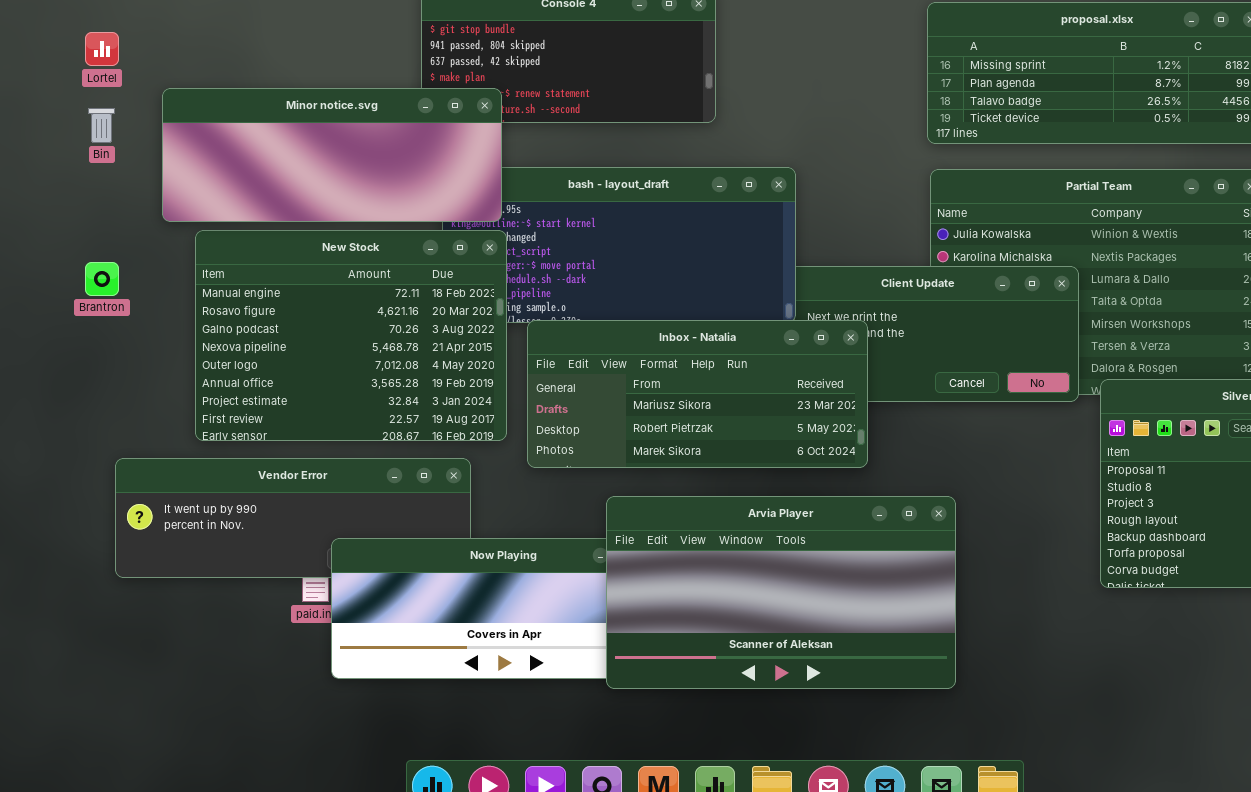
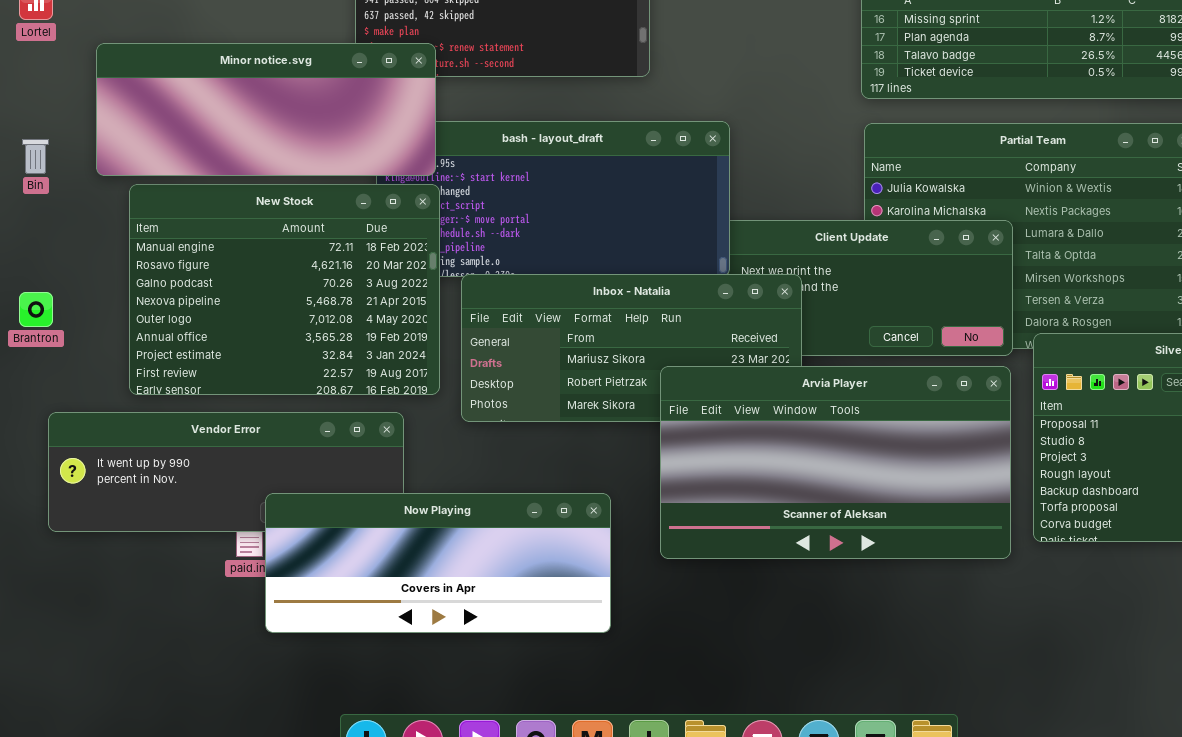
Bin: [88,108,115,143] -> [22,139,49,174], moved
Brantron: [85,262,119,296] -> [19,292,53,327], moved
Arvia Player: [606,496,956,689] -> [660,366,1011,559], moved

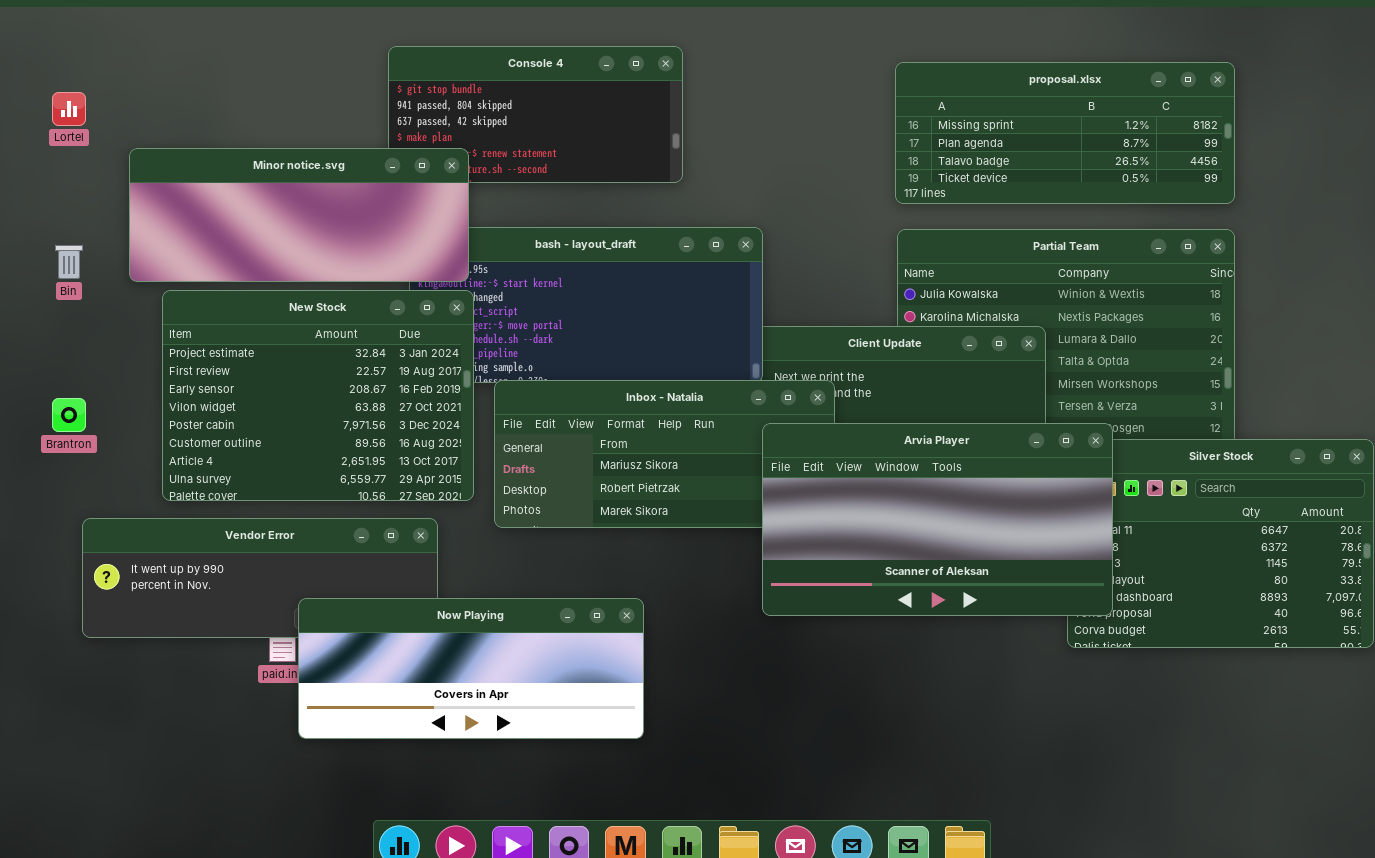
New Stock: [129,184,440,395] -> [162,290,474,501], scrolled down 6 rows
Arvia Player: [660,366,1011,559] -> [762,423,1113,616], moved

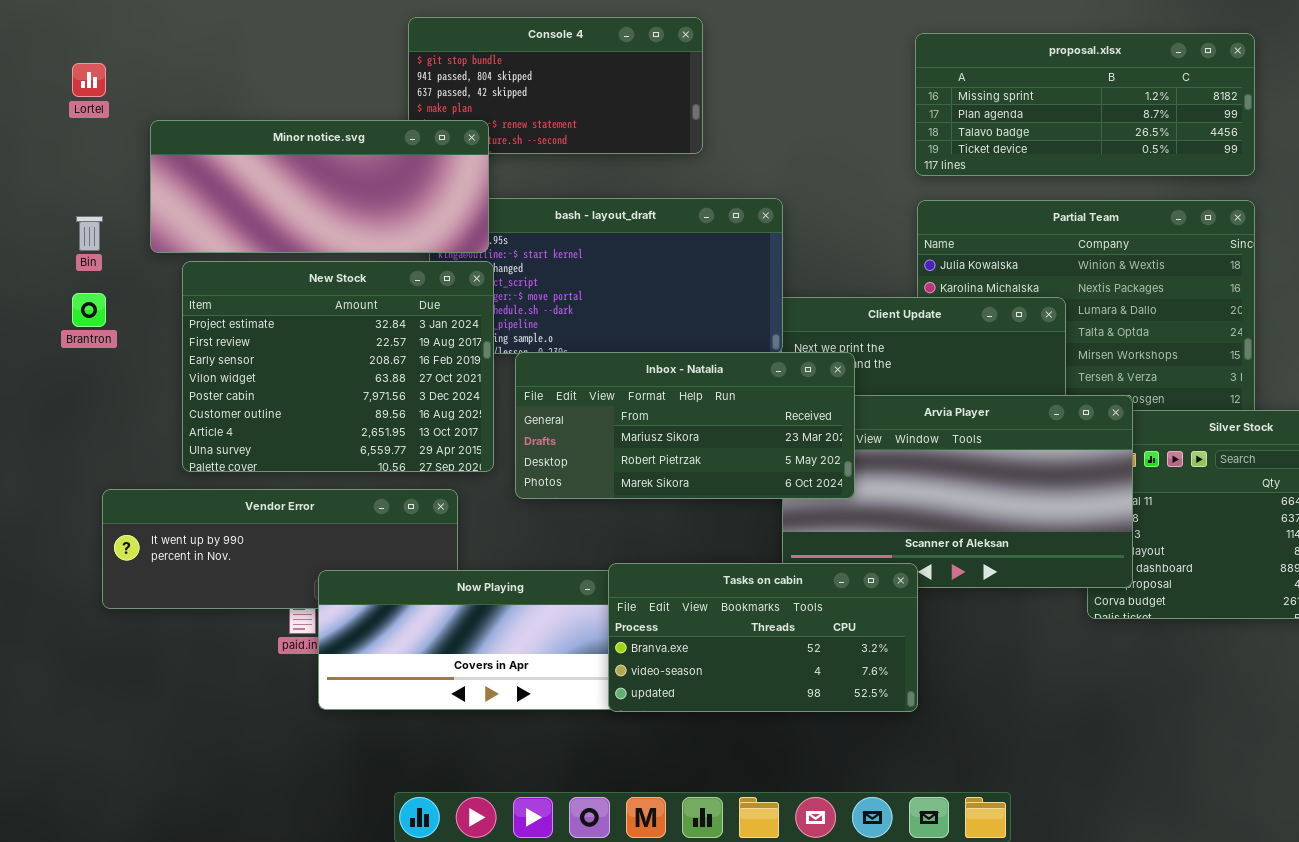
Inbox - Natalia: [494,380,835,528] -> [515,352,855,499], raised
Brantron: [52,398,86,432] -> [72,293,106,327], moved
Tasks on cabin: none -> [608,563,918,712], opened

